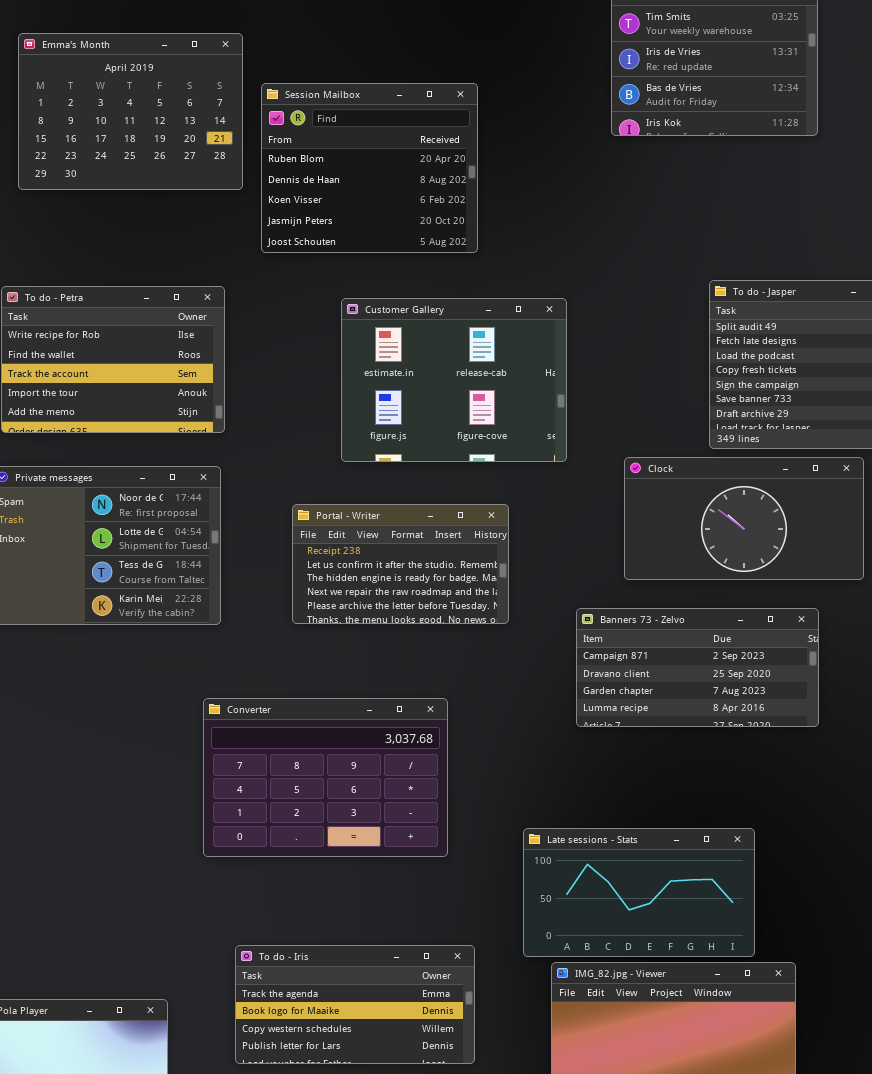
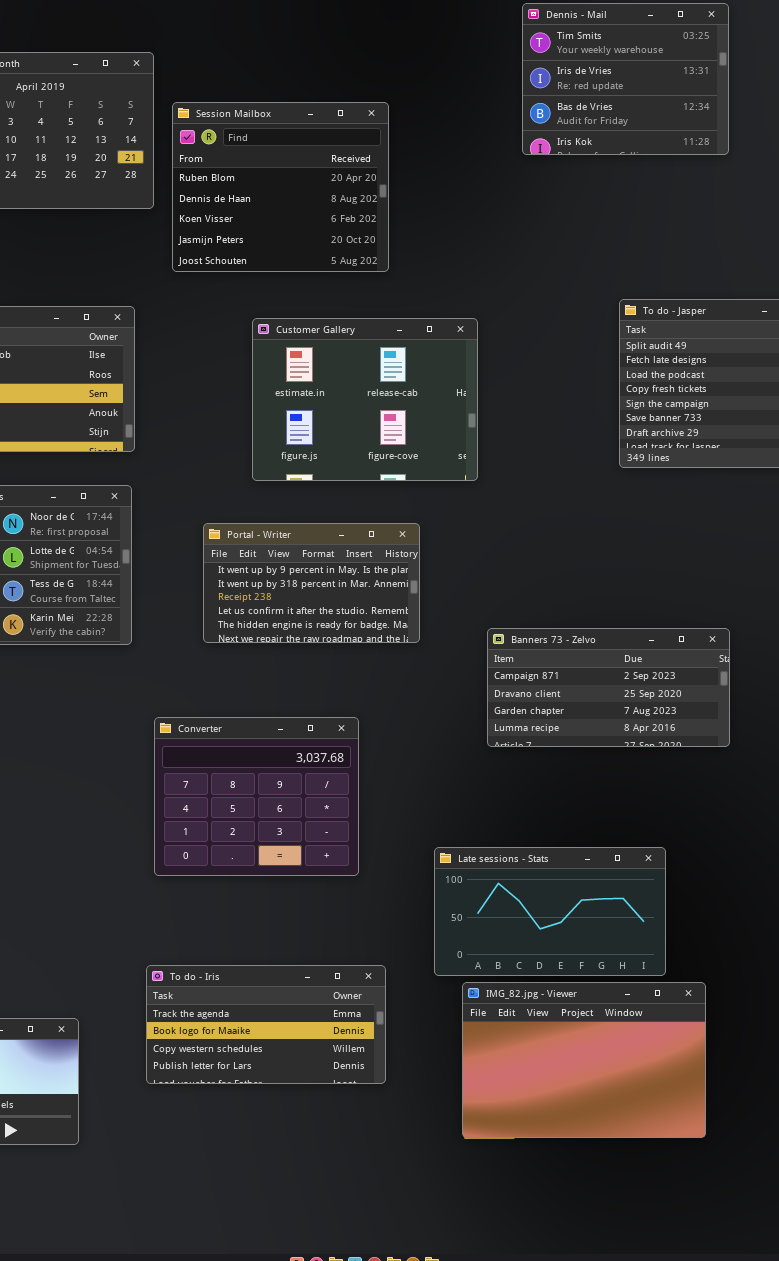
Clock: [624,457,864,580] -> none, closed
Portal - Writer: [292,504,509,624] -> [203,523,420,643], scrolled up 2 rows
Converter: [203,698,448,857] -> [154,717,359,876], resized

